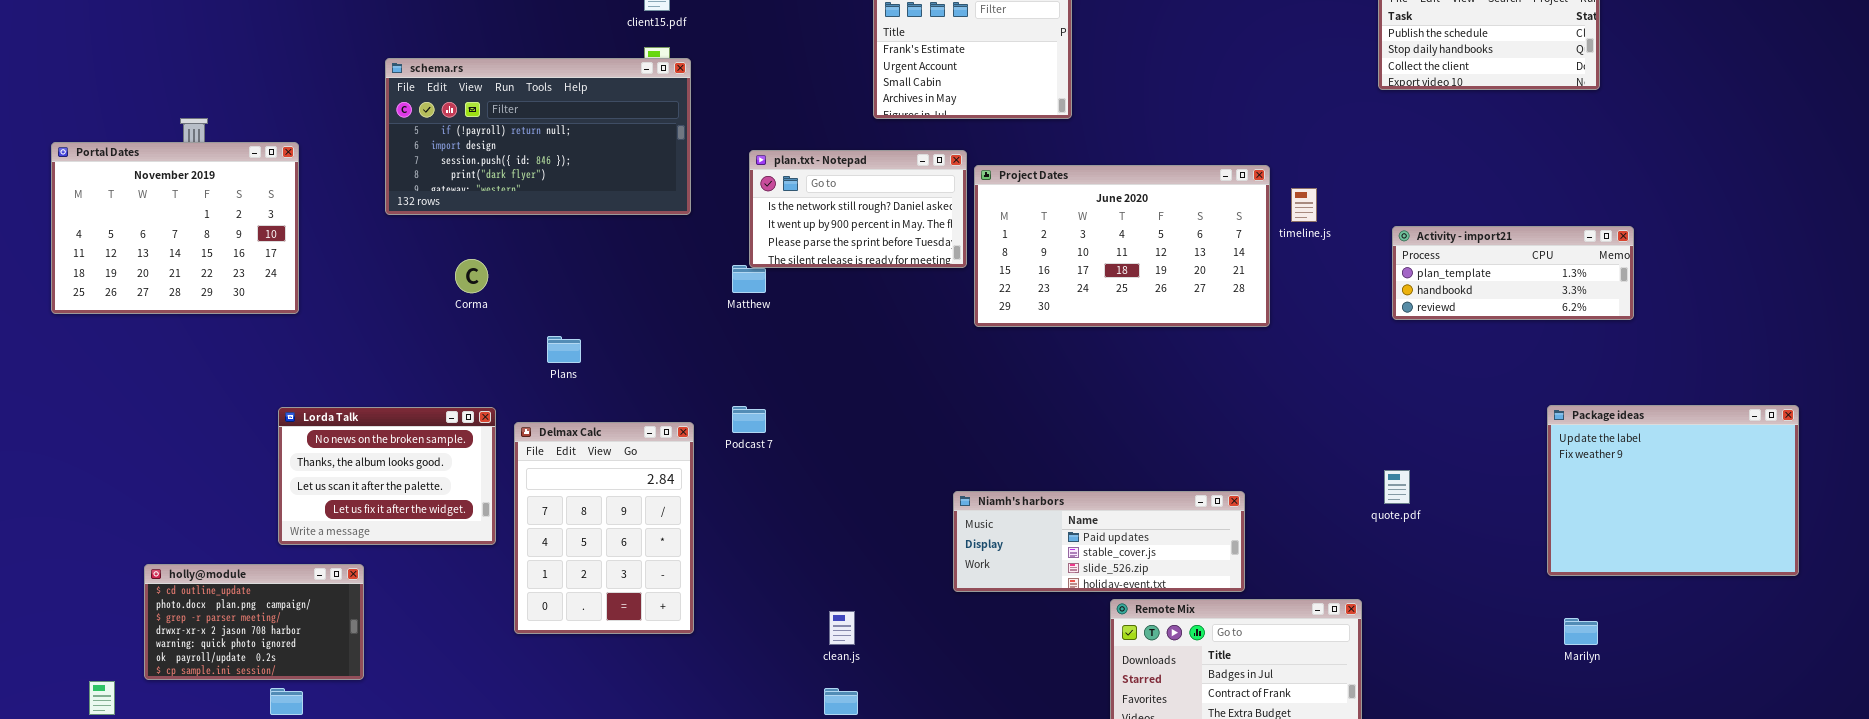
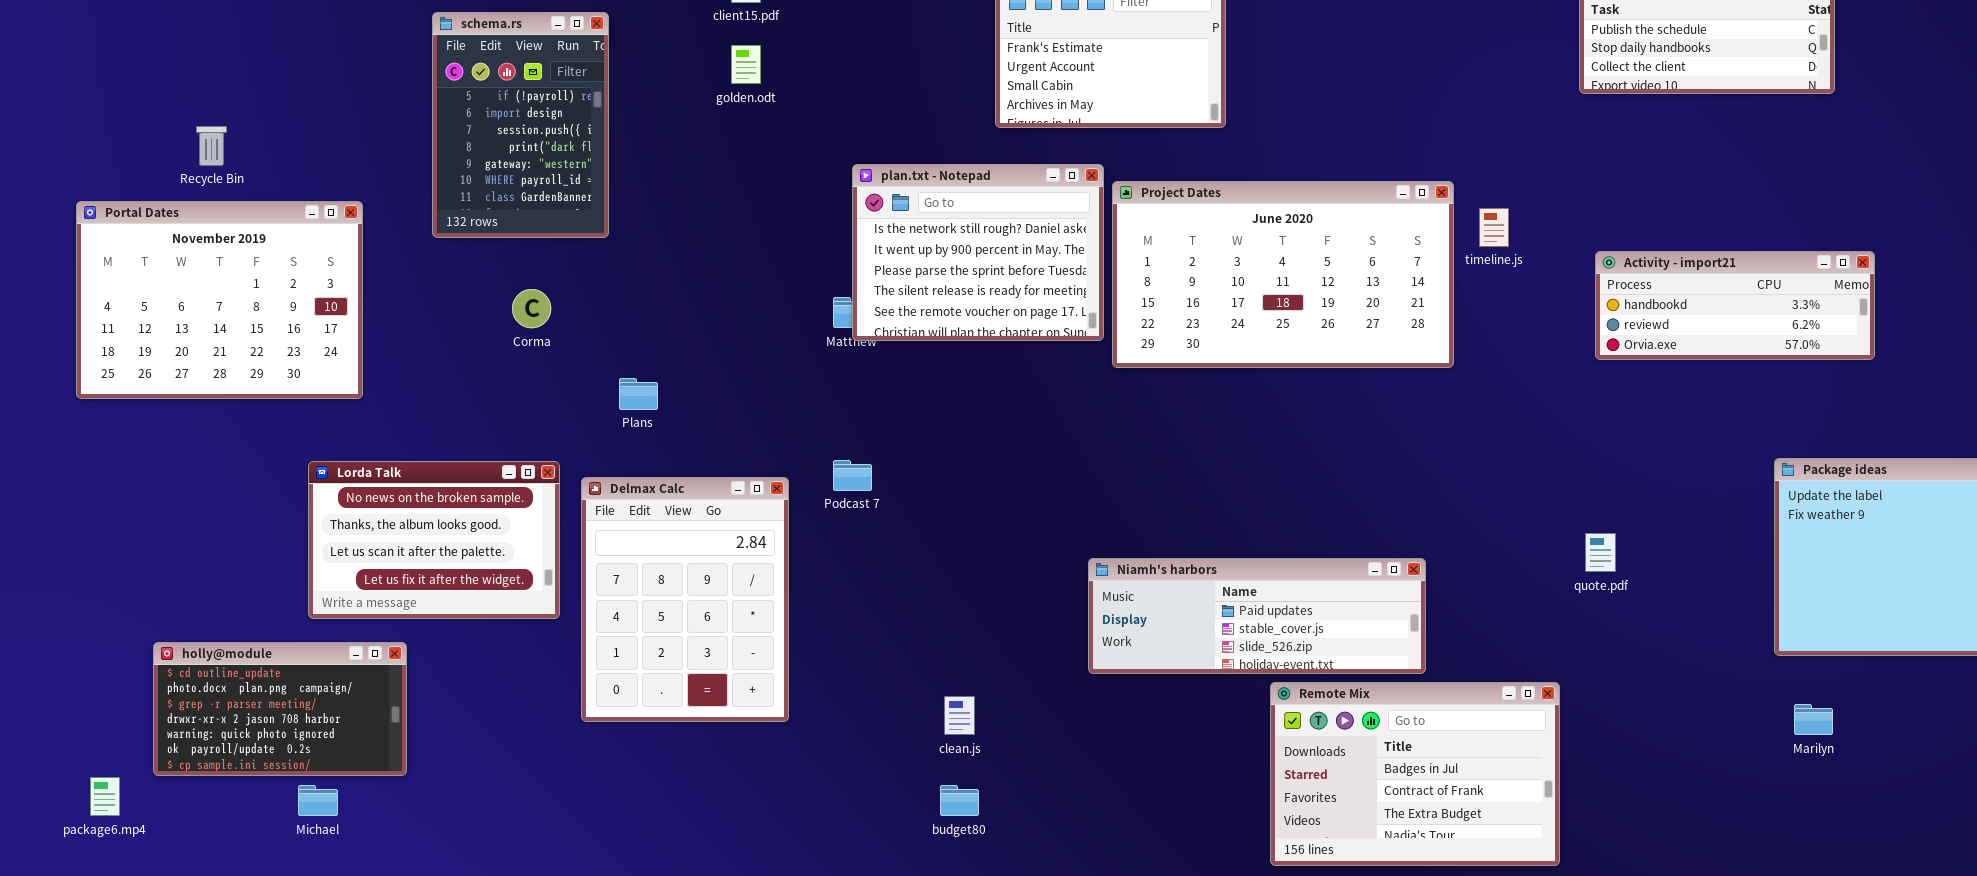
schema.rs: [385,58,691,215] -> [432,12,609,238], resized
Portal Dates: [51,142,299,314] -> [76,201,363,399], moved
plan.txt - Notepad: [749,150,967,268] -> [852,164,1104,341], resized
Activity - import21: [1392,226,1634,320] -> [1595,251,1875,360], scrolled down 1 row

